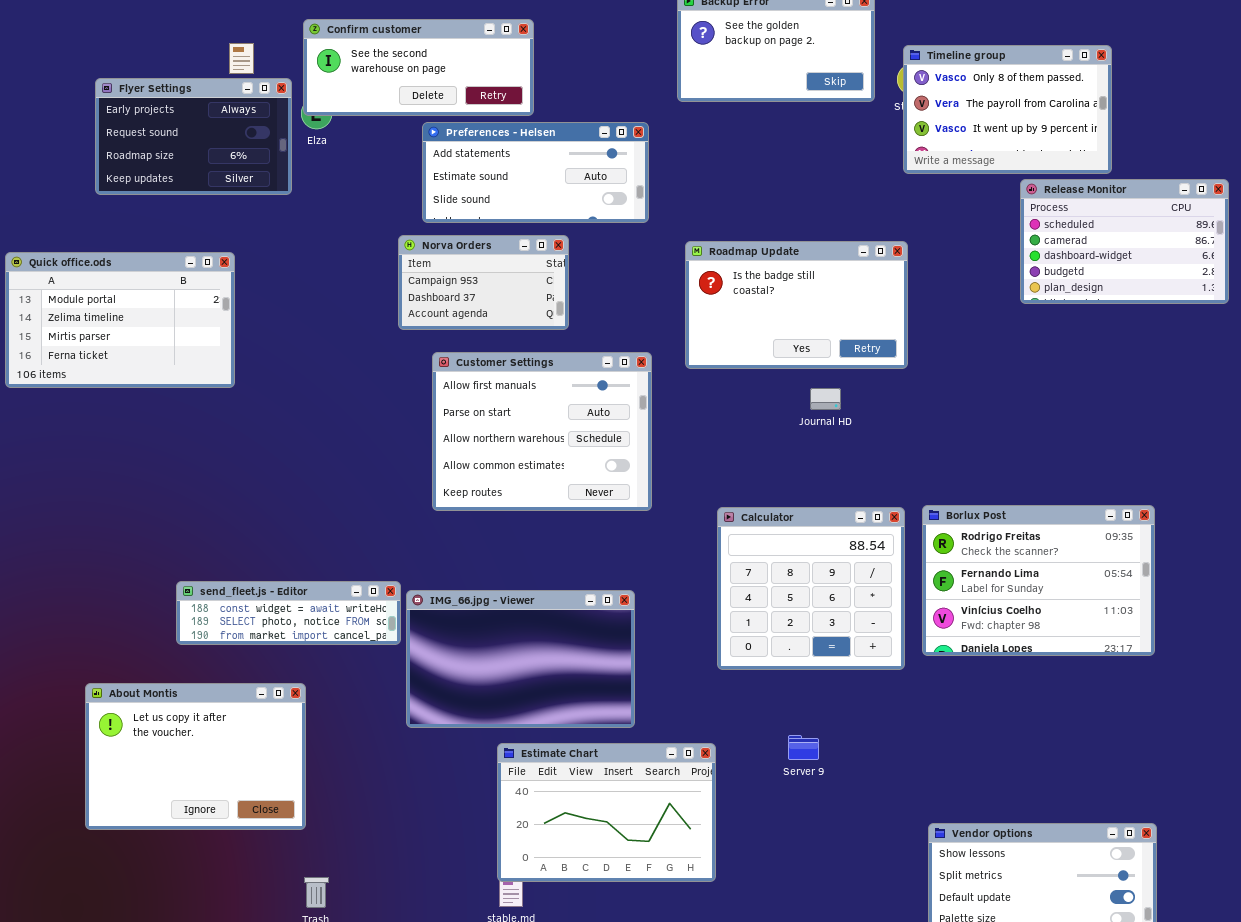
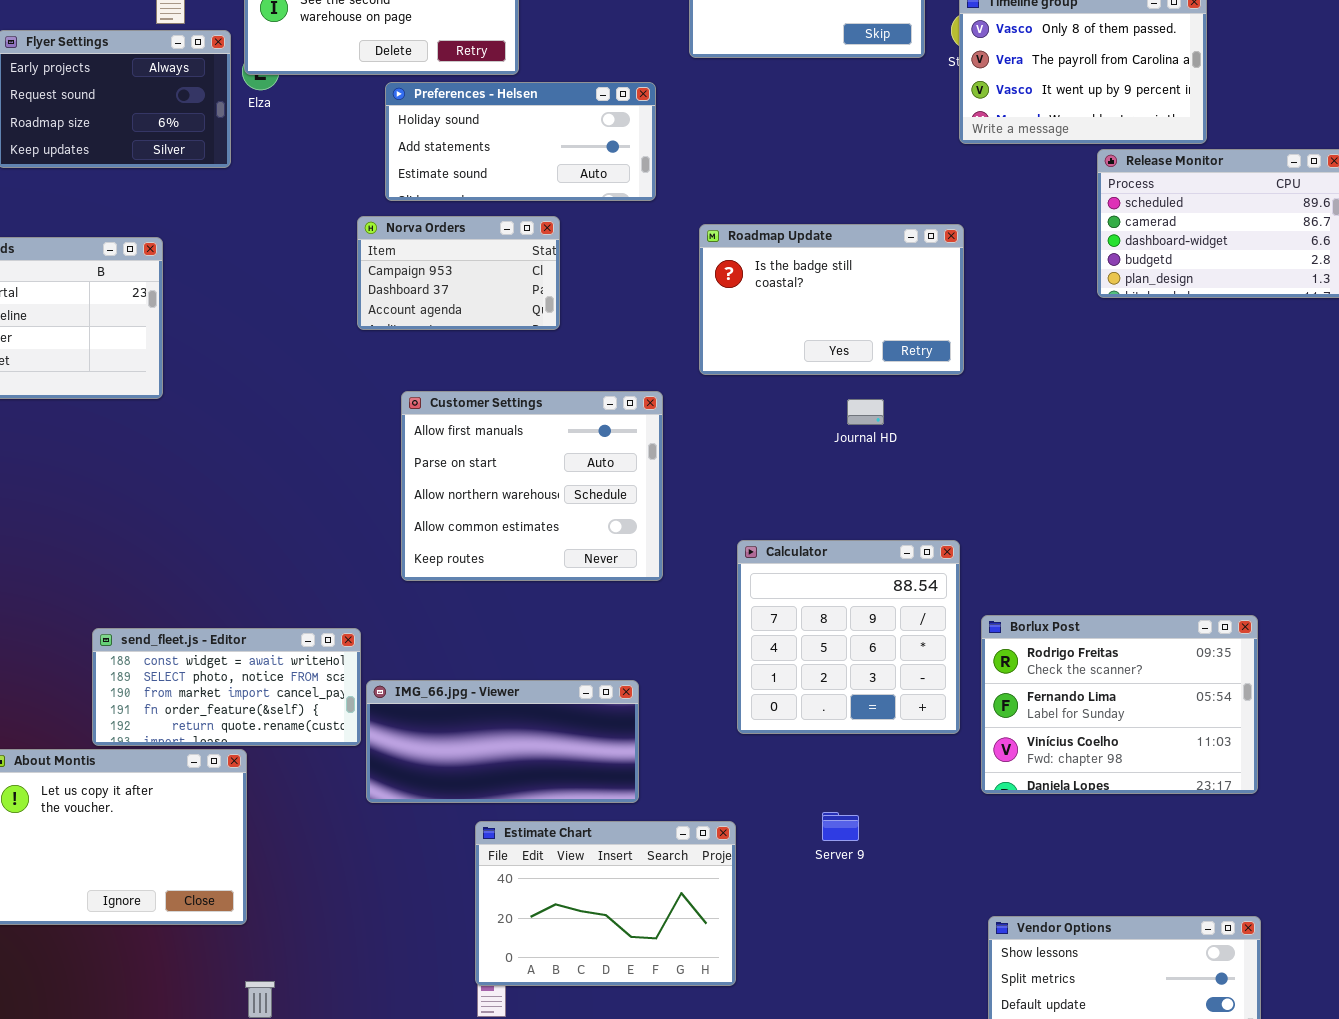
Preferences - Helsen: [422,122,649,223] -> [385,82,656,201], scrolled up 1 row
Customer Settings: [432,352,652,511] -> [401,391,663,581], moved
Borlux Post: [922,505,1155,656] -> [981,615,1258,794], moved
send_fleet.js - Editor: [176,581,401,645] -> [92,628,361,746], resized
IMG_66.jpg - Viewer: [406,590,635,728] -> [366,680,639,803], resized

